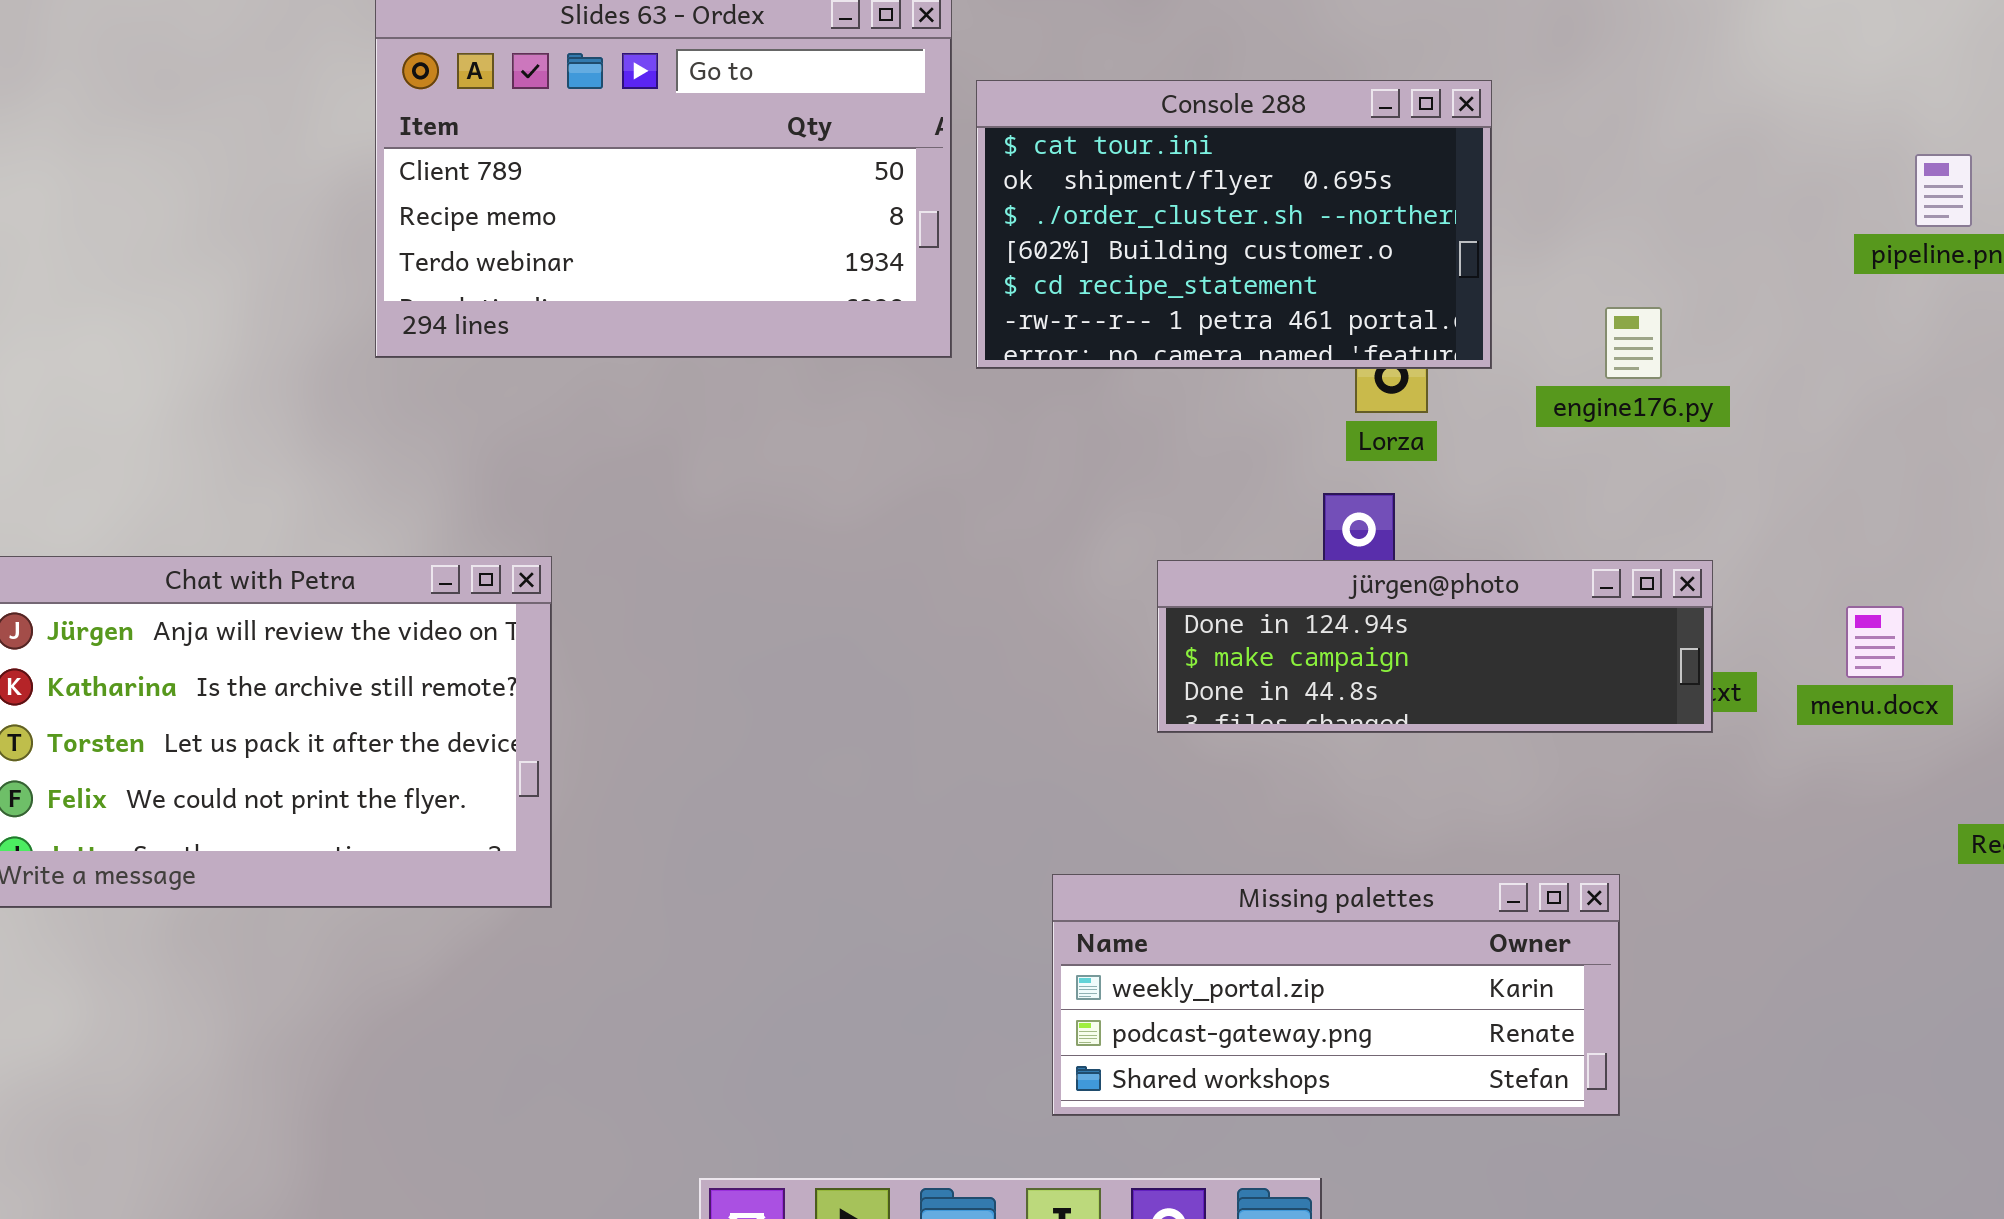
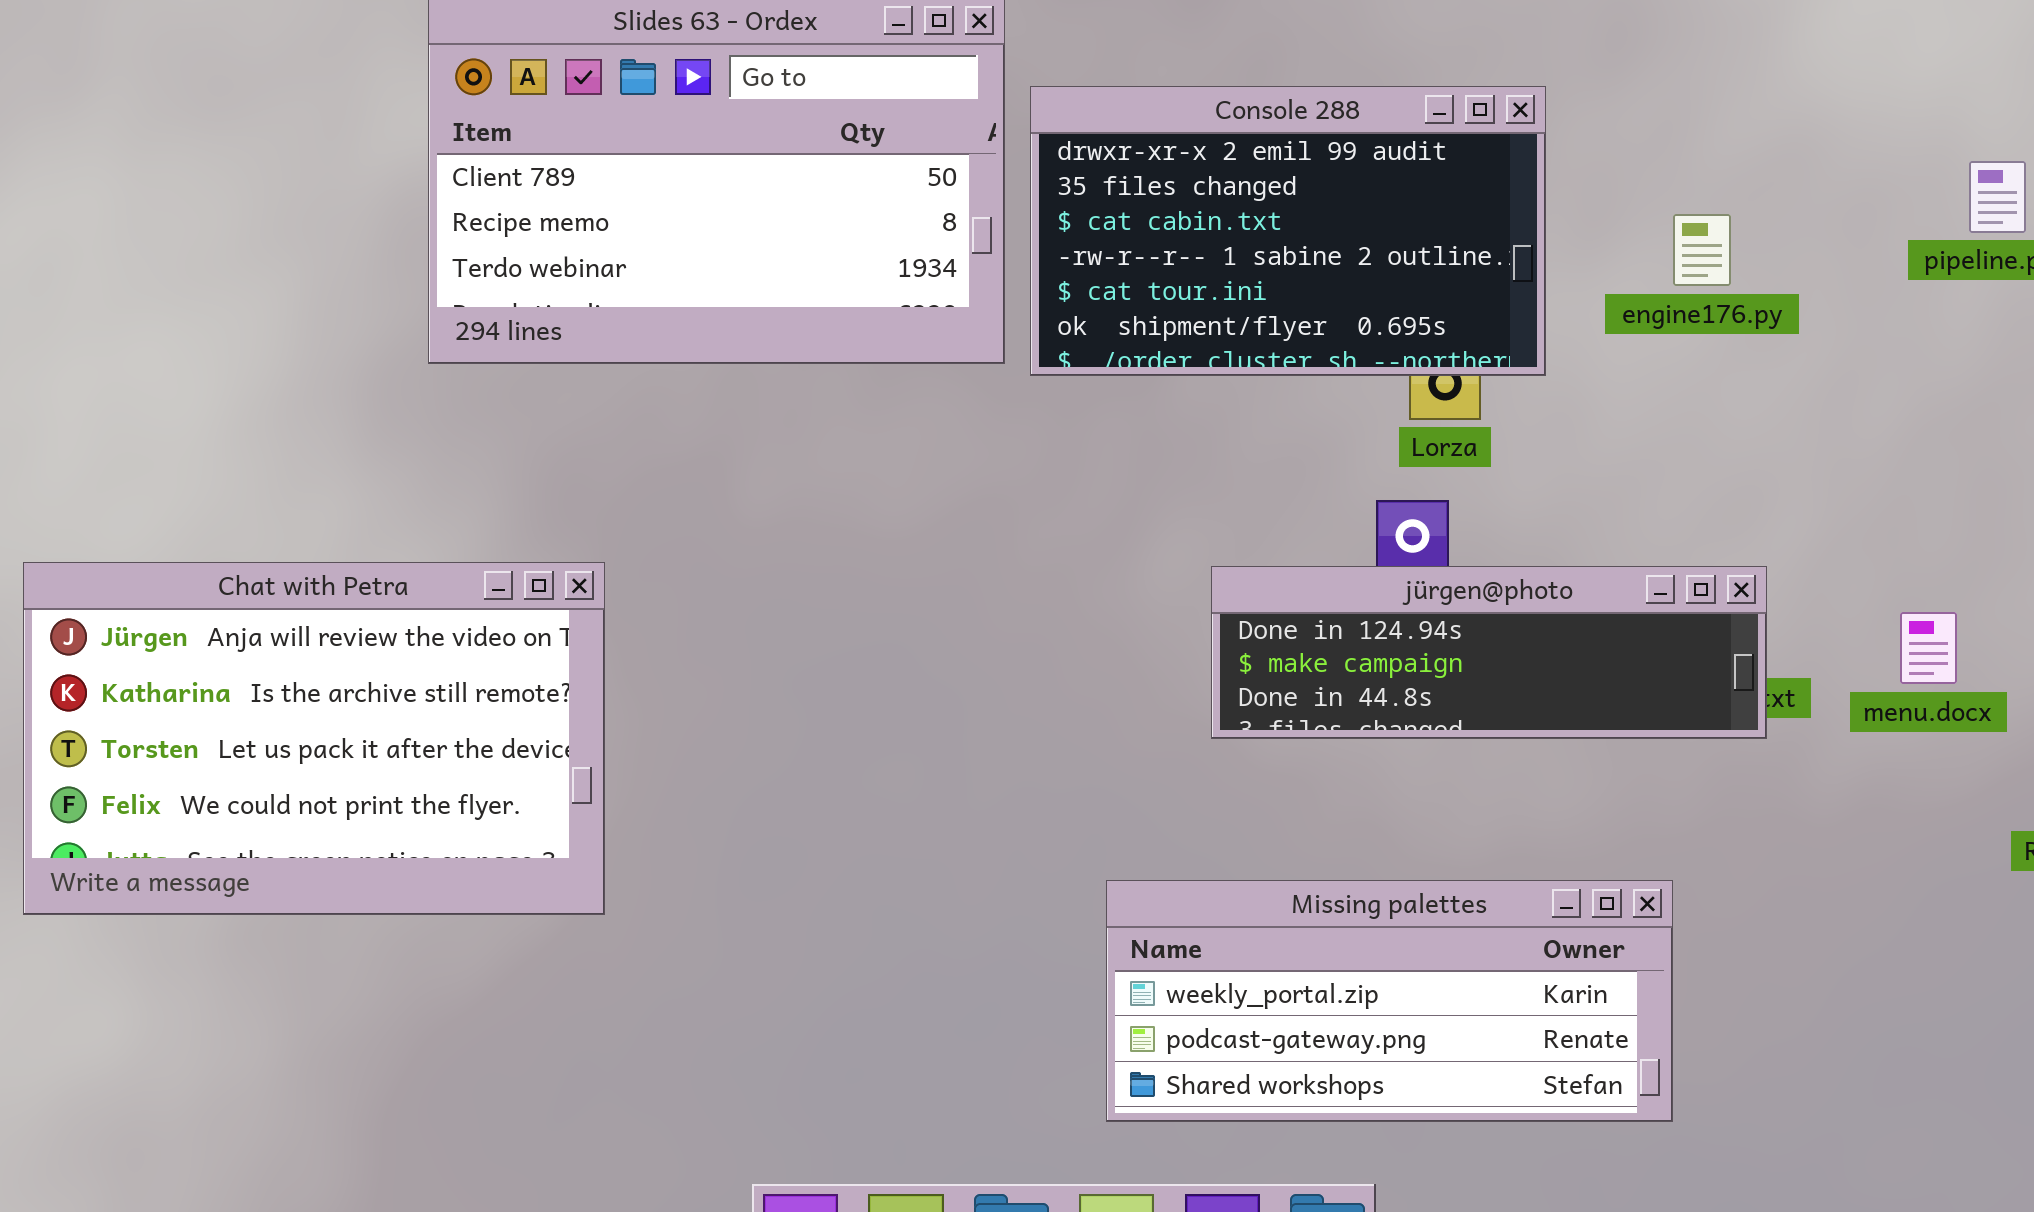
Console 288: [976,80,1492,369] -> [1030,86,1546,376], scrolled up 4 rows
engine176.py: [1605,307,1662,379] -> [1673,214,1731,286], moved

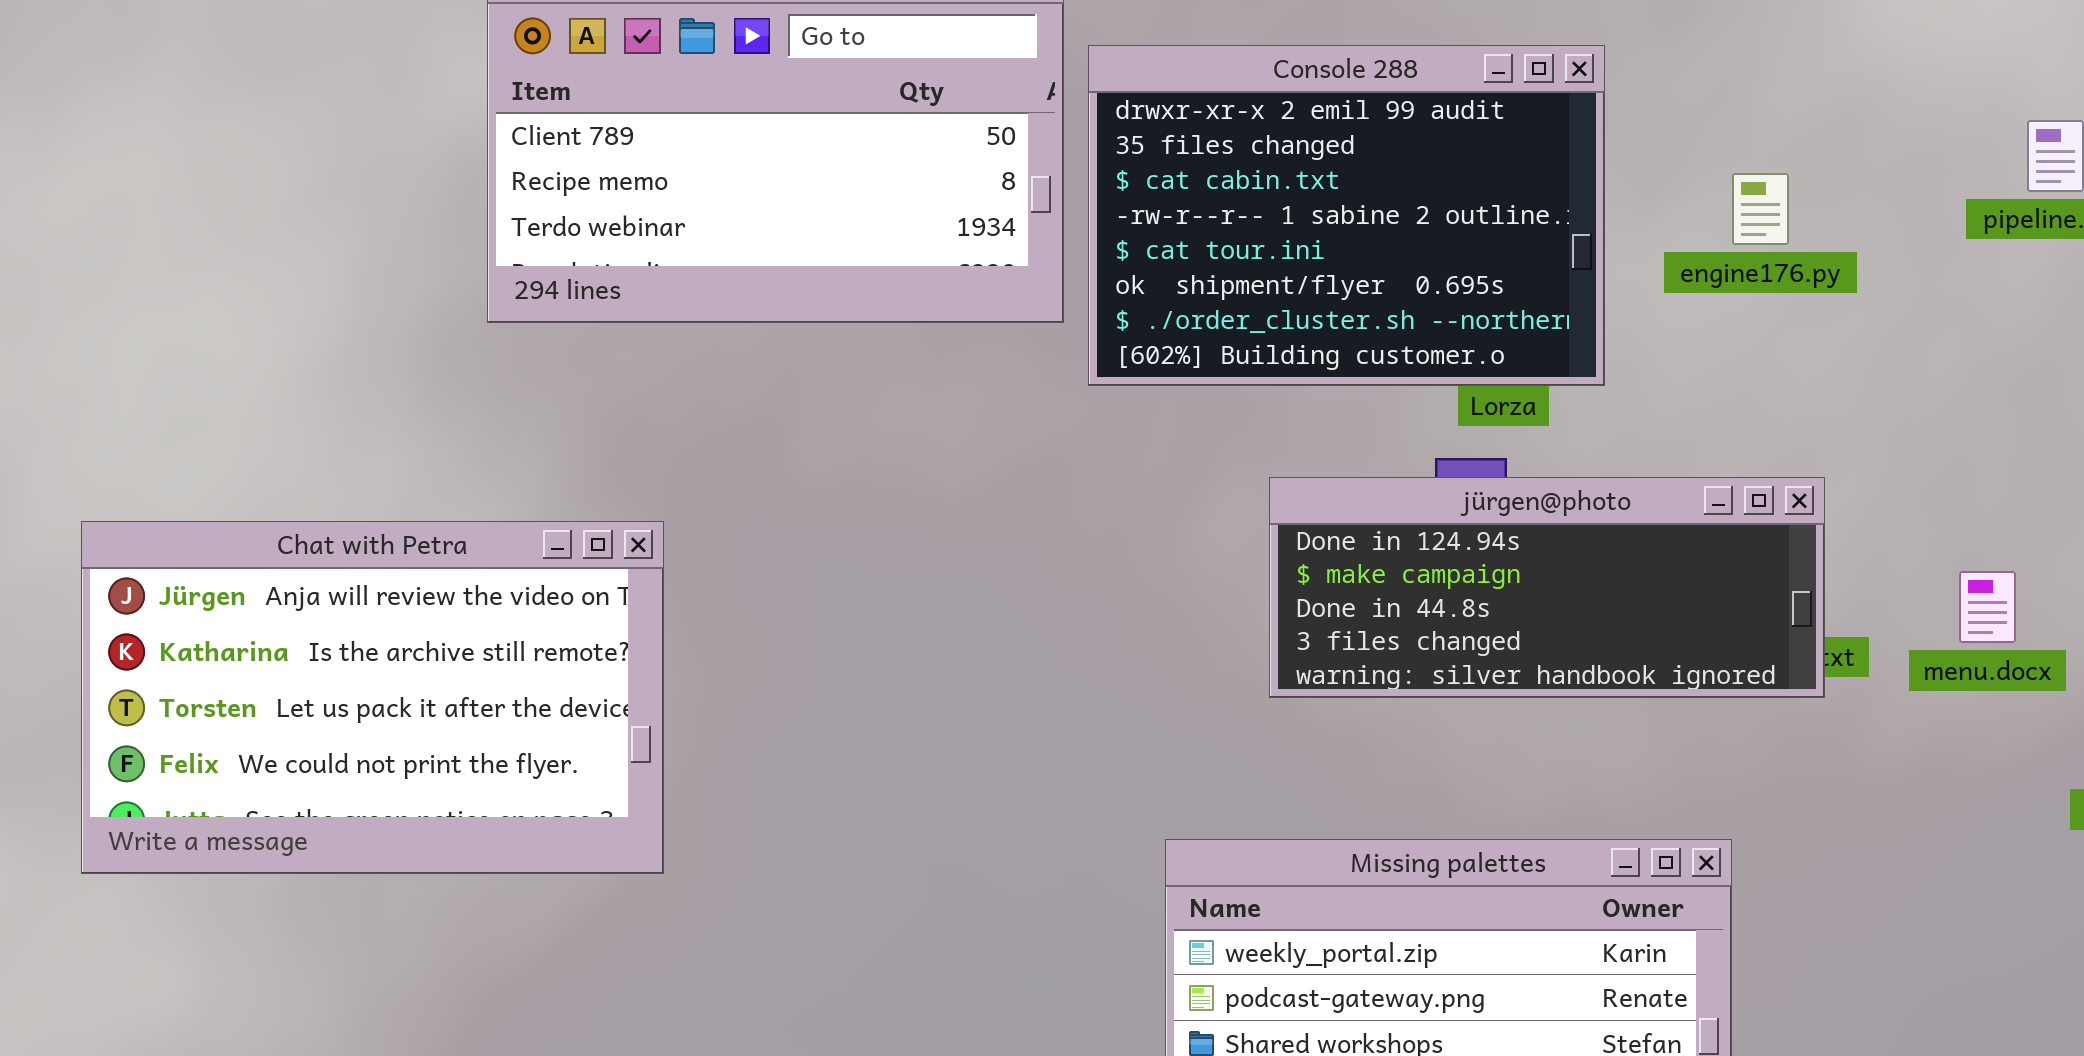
Console 288: [1030,86,1546,376] -> [1088,45,1605,386], resized
jürgen@photo: [1211,566,1767,739] -> [1269,477,1825,698], resized

